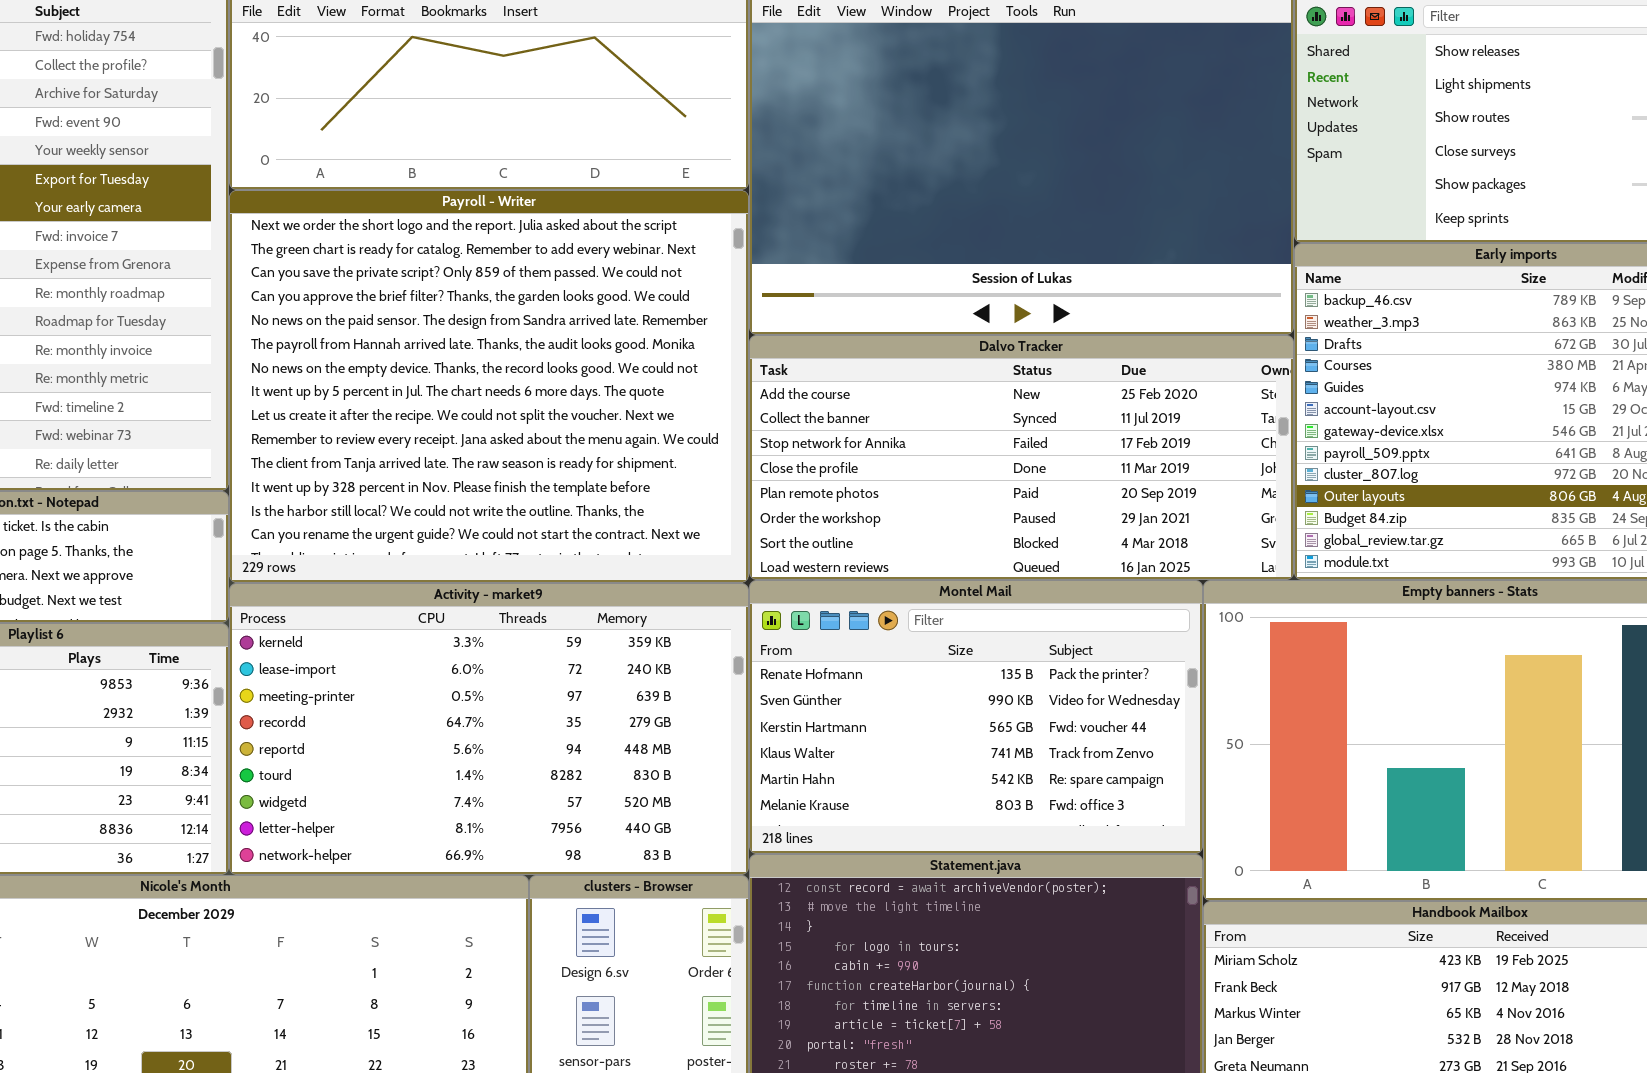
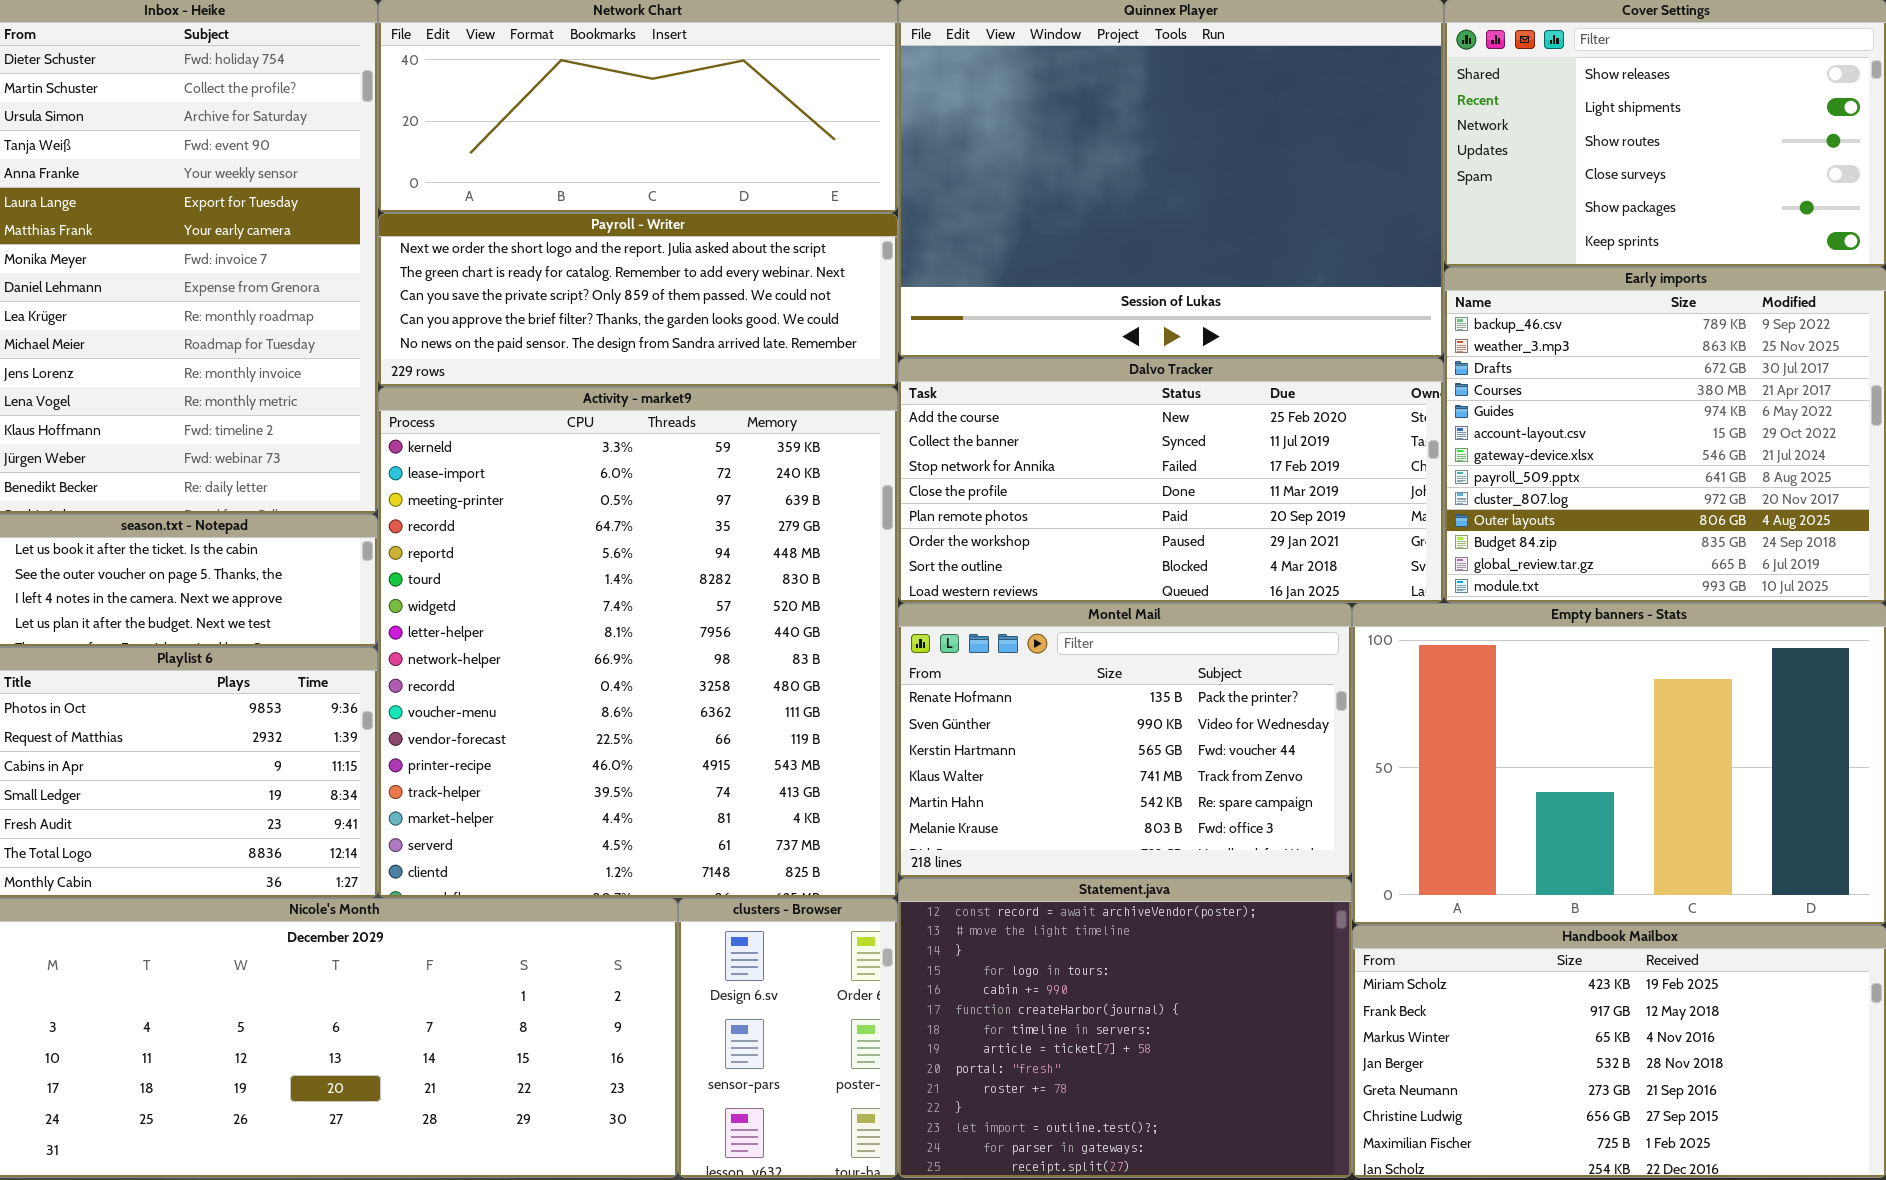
Payroll - Writer: [229,190,749,583] -> [378,213,898,387], resized
Activity - market9: [229,583,749,875] -> [378,387,898,898], resized

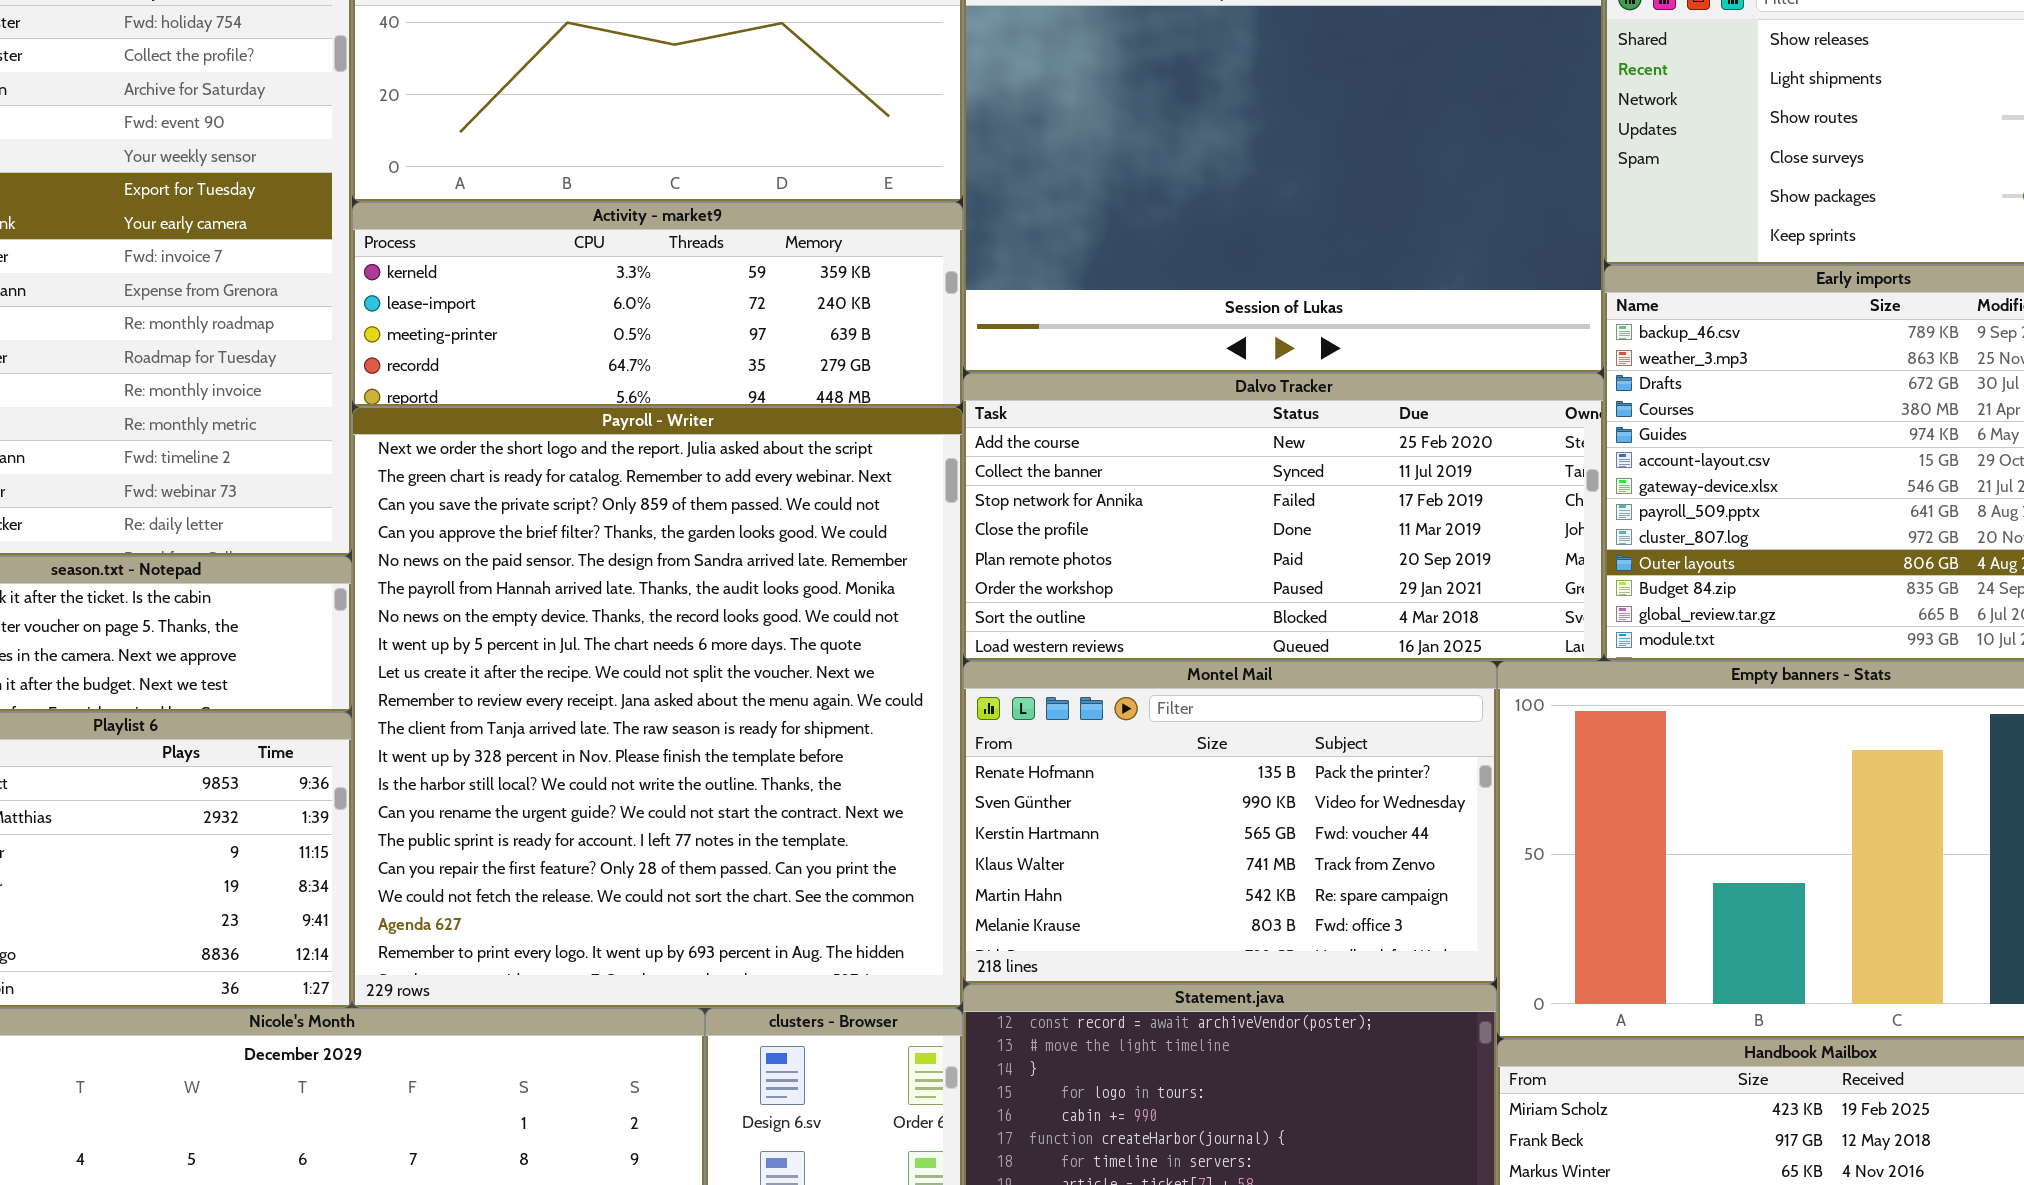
Payroll - Writer: [378,213,898,387] -> [352,407,963,1008], moved, resized
Activity - market9: [378,387,898,898] -> [352,202,963,407], moved, resized

